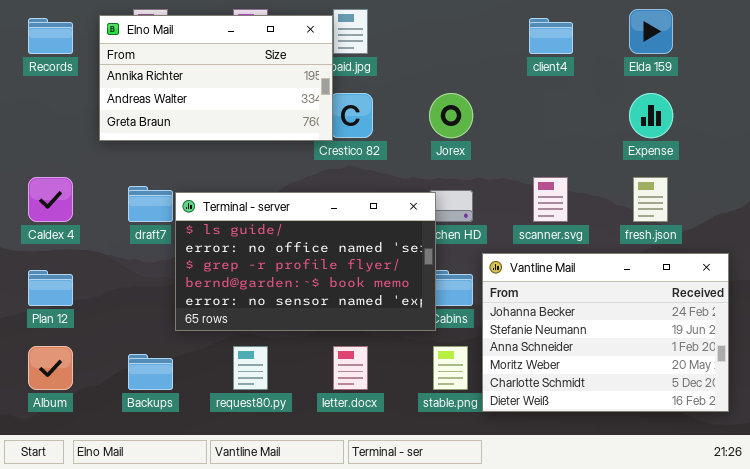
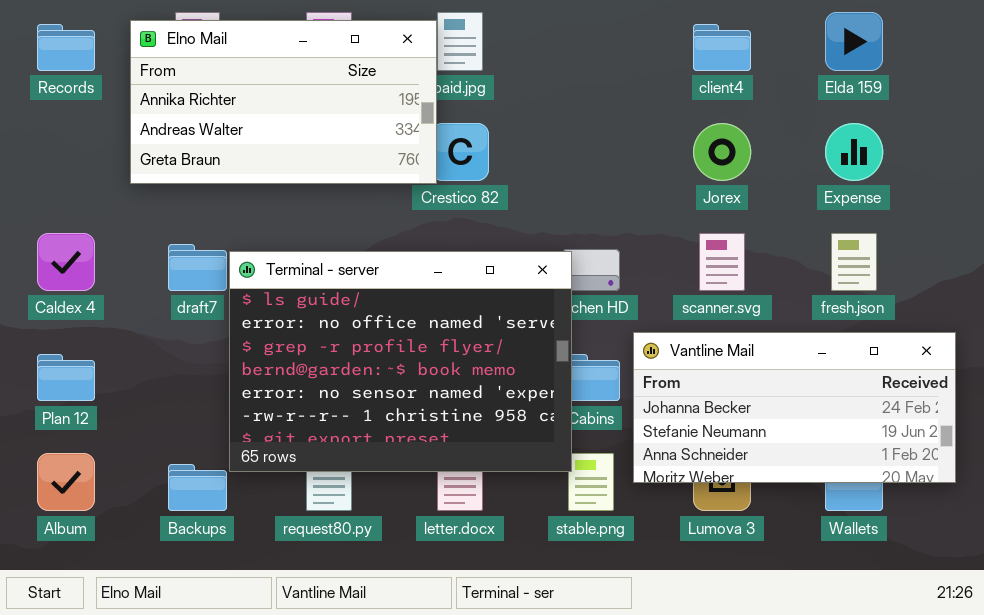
Jorex: [429,93,473,138] -> [693,123,751,181], moved
Terminal - server: [175,192,436,331] -> [229,251,572,472], resized
Vantline Mail: [482,253,729,412] -> [633,332,956,483], resized

